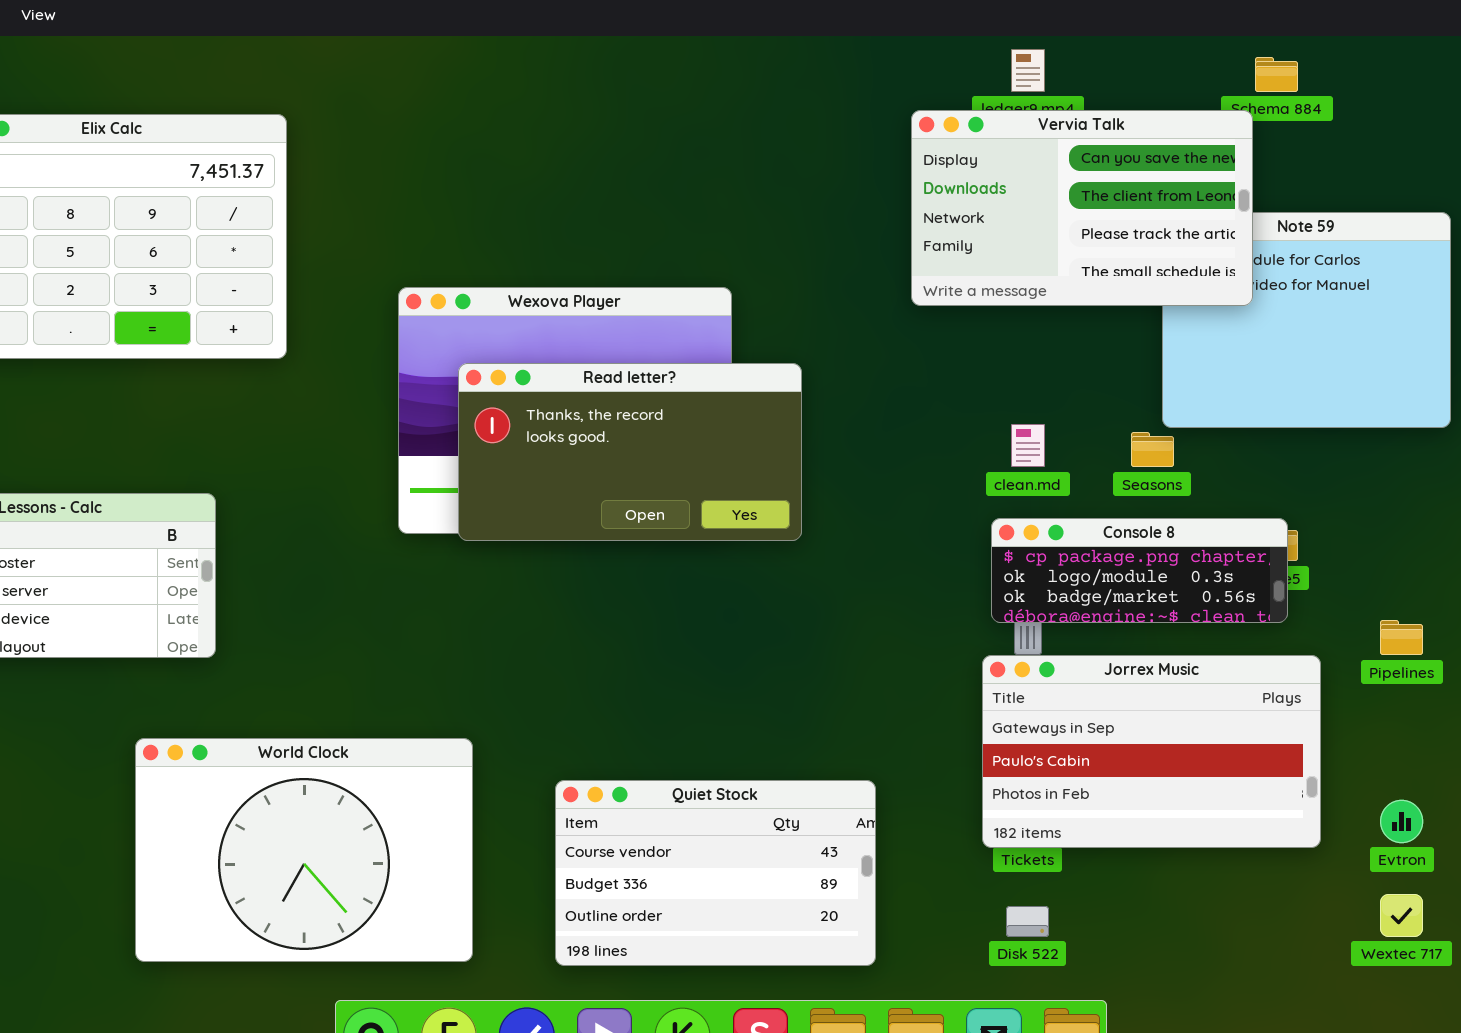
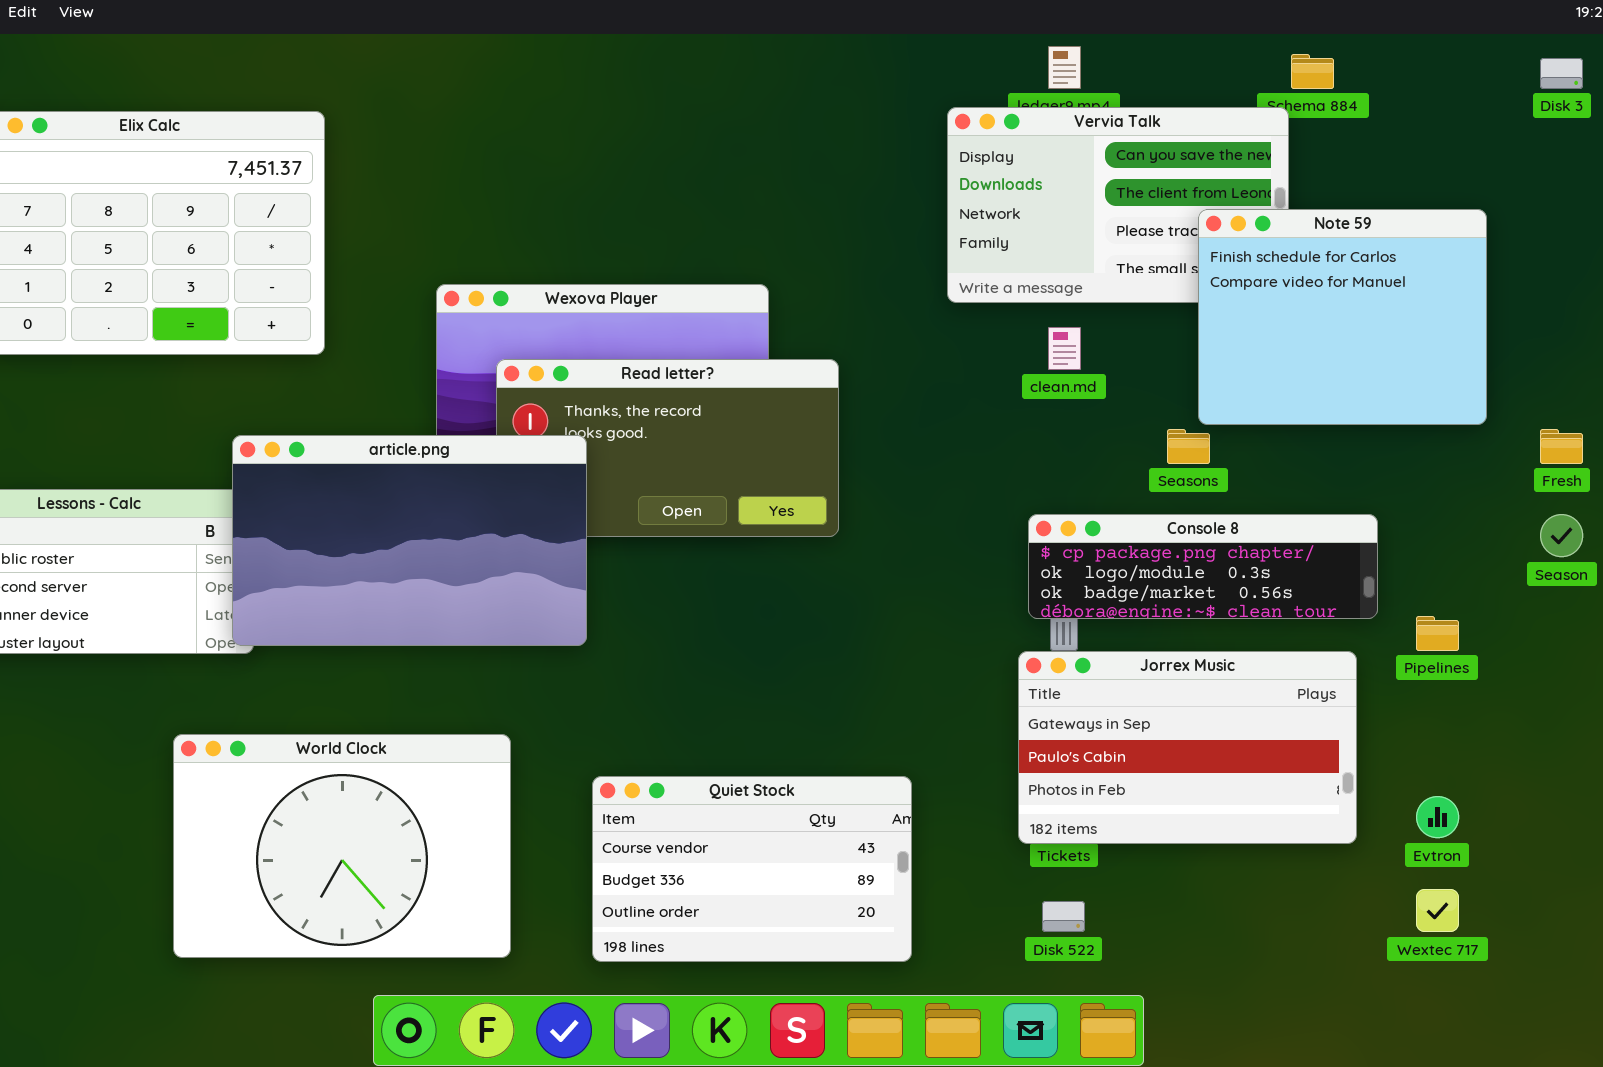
Note 59: [1162,212,1451,428] -> [1198,209,1487,425], raised
clean.md: [1011,424,1045,467] -> [1048,327,1081,370], moved
article.png: none -> [232,435,587,646], opened
Console 8: [991,518,1288,623] -> [1028,514,1378,619], resized

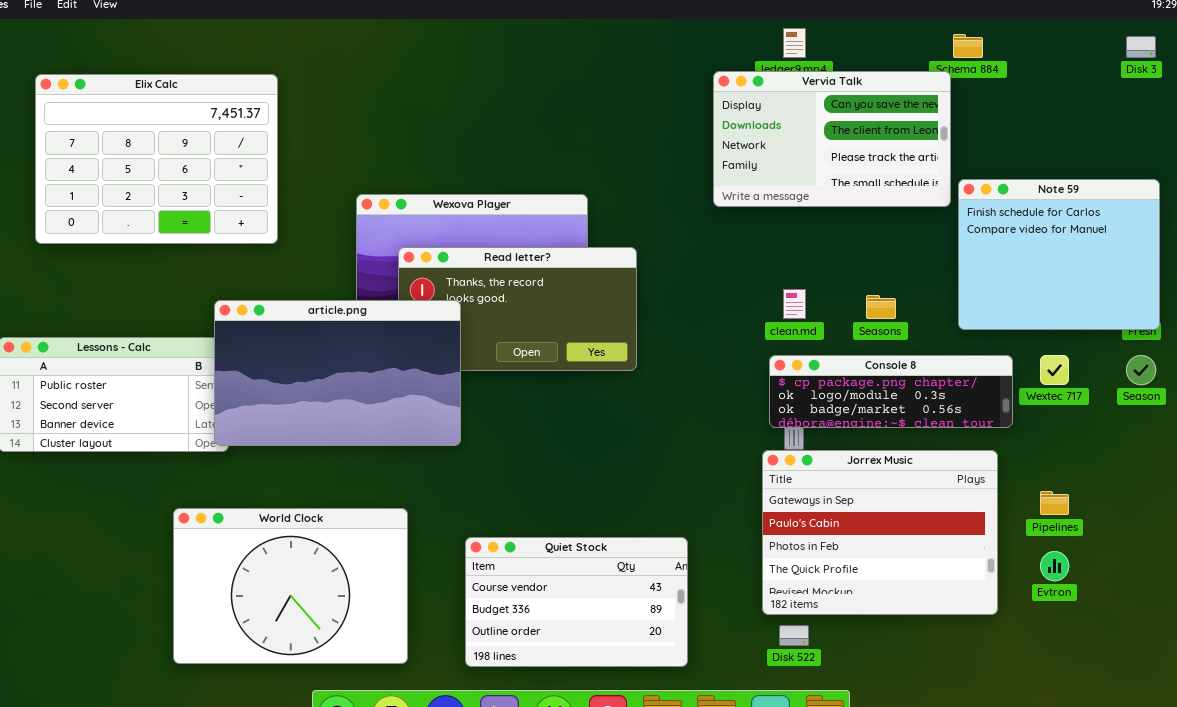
Note 59: [1198,209,1487,425] -> [958,179,1160,330], moved
clean.md: [1048,327,1081,370] -> [783,289,806,319], moved
Pipelines: [1416,616,1459,651] -> [1040,491,1069,515], moved
Jorrex Music: [1018,651,1357,844] -> [762,450,998,615], resized
Wextec 717: [1416,889,1459,932] -> [1040,355,1069,385], moved

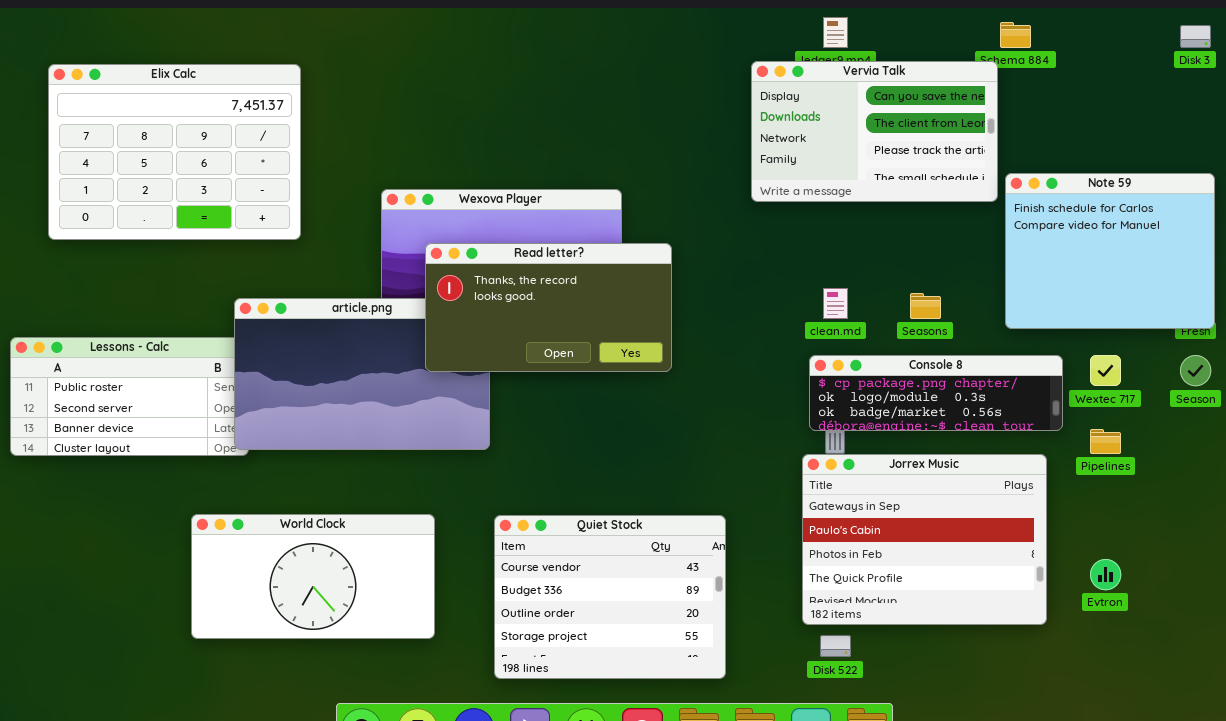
Read letter?: [398,247,637,371] -> [425,243,672,372], raised
Pipelines: [1040,491,1069,515] -> [1090,429,1121,454], moved
World Clock: [173,508,408,664] -> [191,514,435,639], resized
Quiet Stock: [465,537,688,667] -> [494,515,726,679], resized

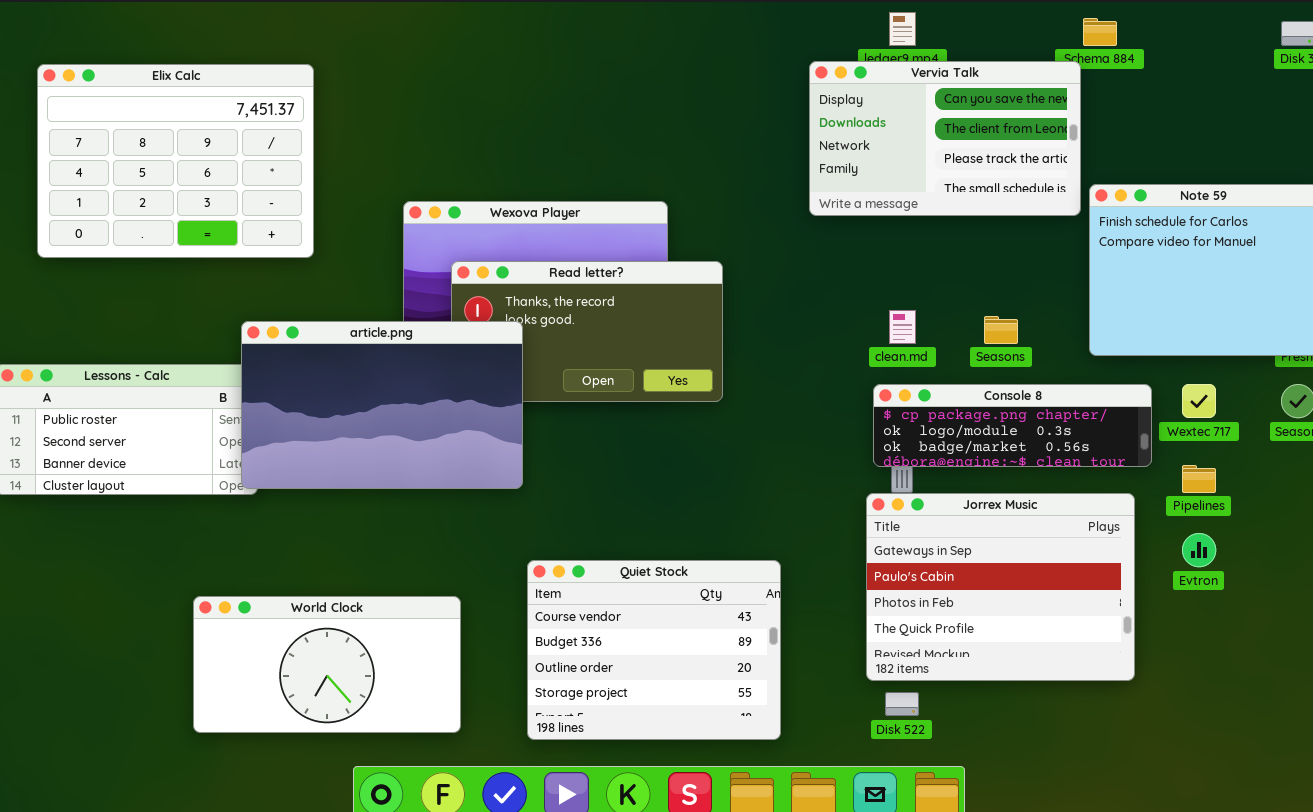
article.png: [234,298,490,450] -> [241,321,523,489], raised
World Clock: [191,514,435,639] -> [193,596,461,733], moved
Evtron: [1090,559,1121,590] -> [1182,533,1216,567], moved

